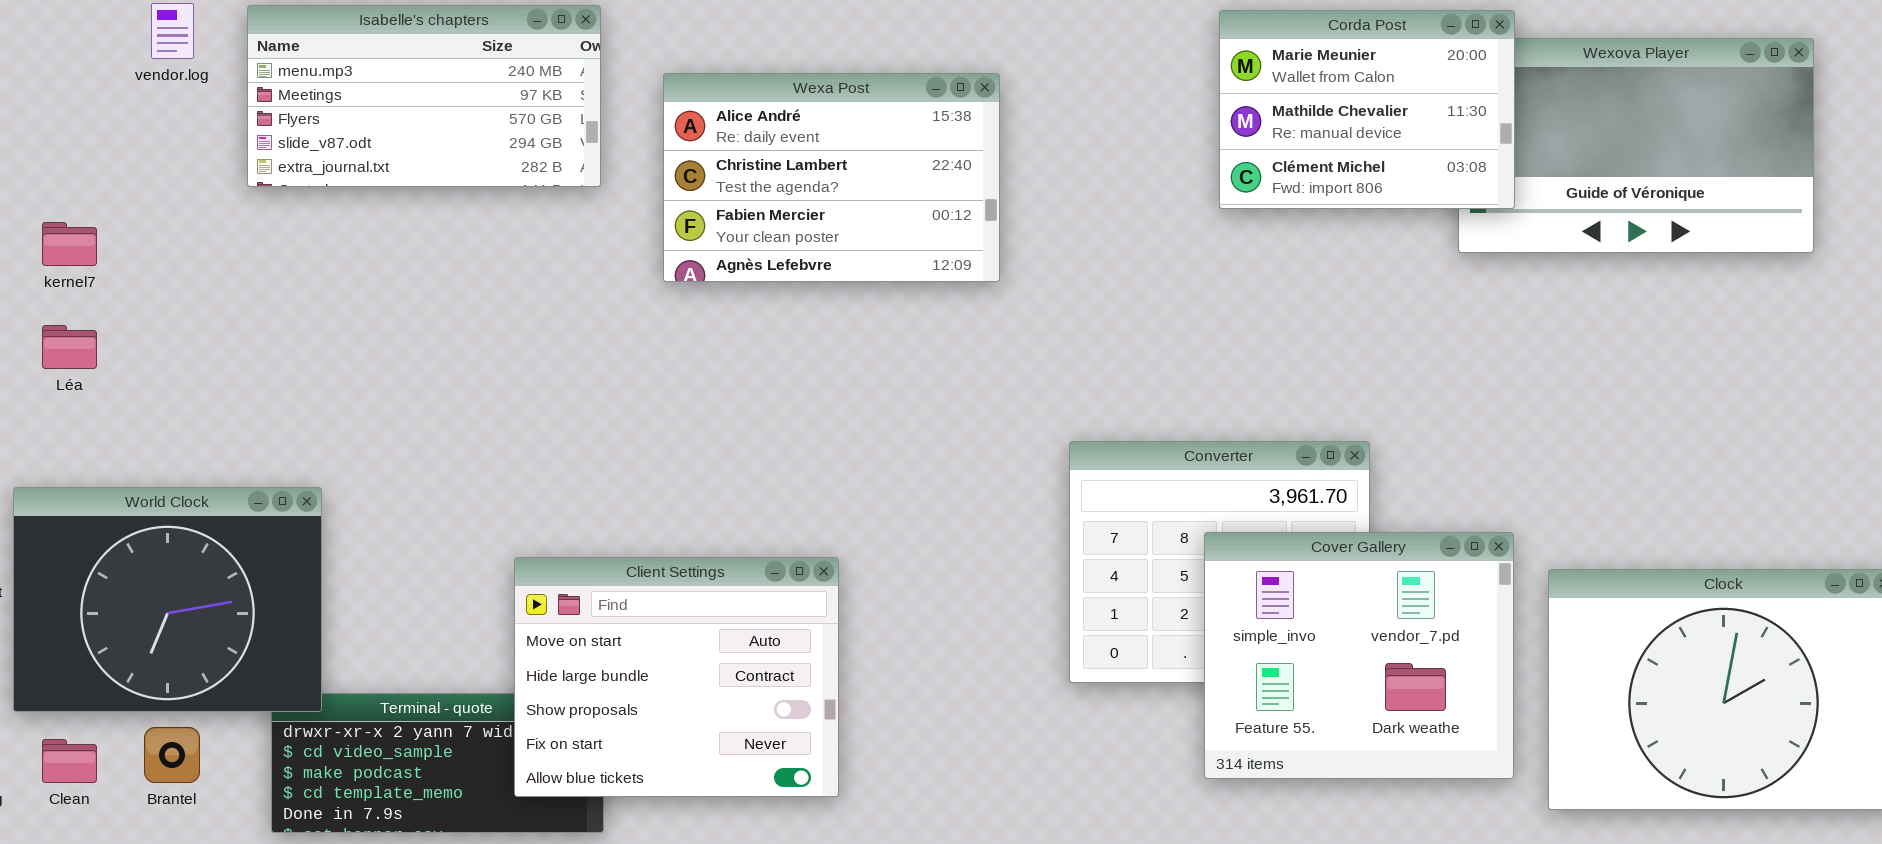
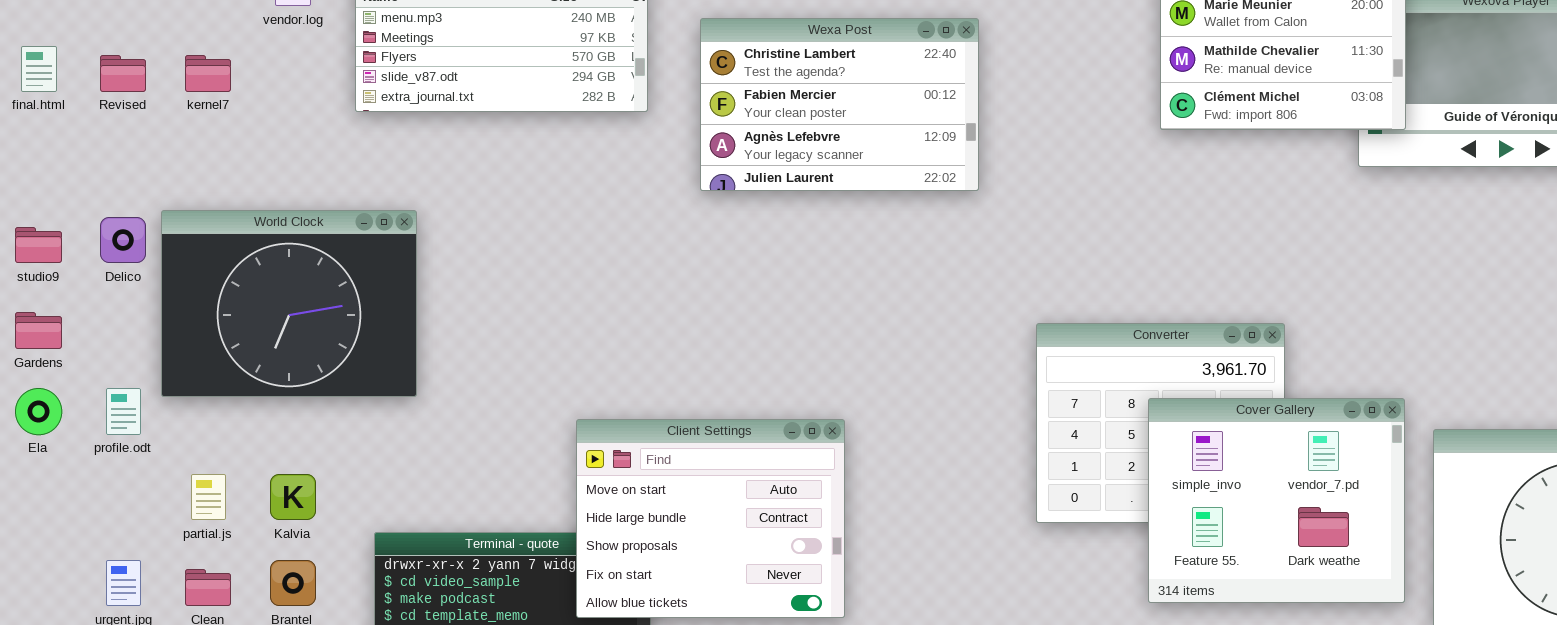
Wexa Post: [663,73,1000,282] -> [700,18,979,191], scrolled down 1 row
kernel7: [42,222,97,266] -> [185,55,231,92], moved
World Clock: [13,487,322,712] -> [161,210,417,397], moved

